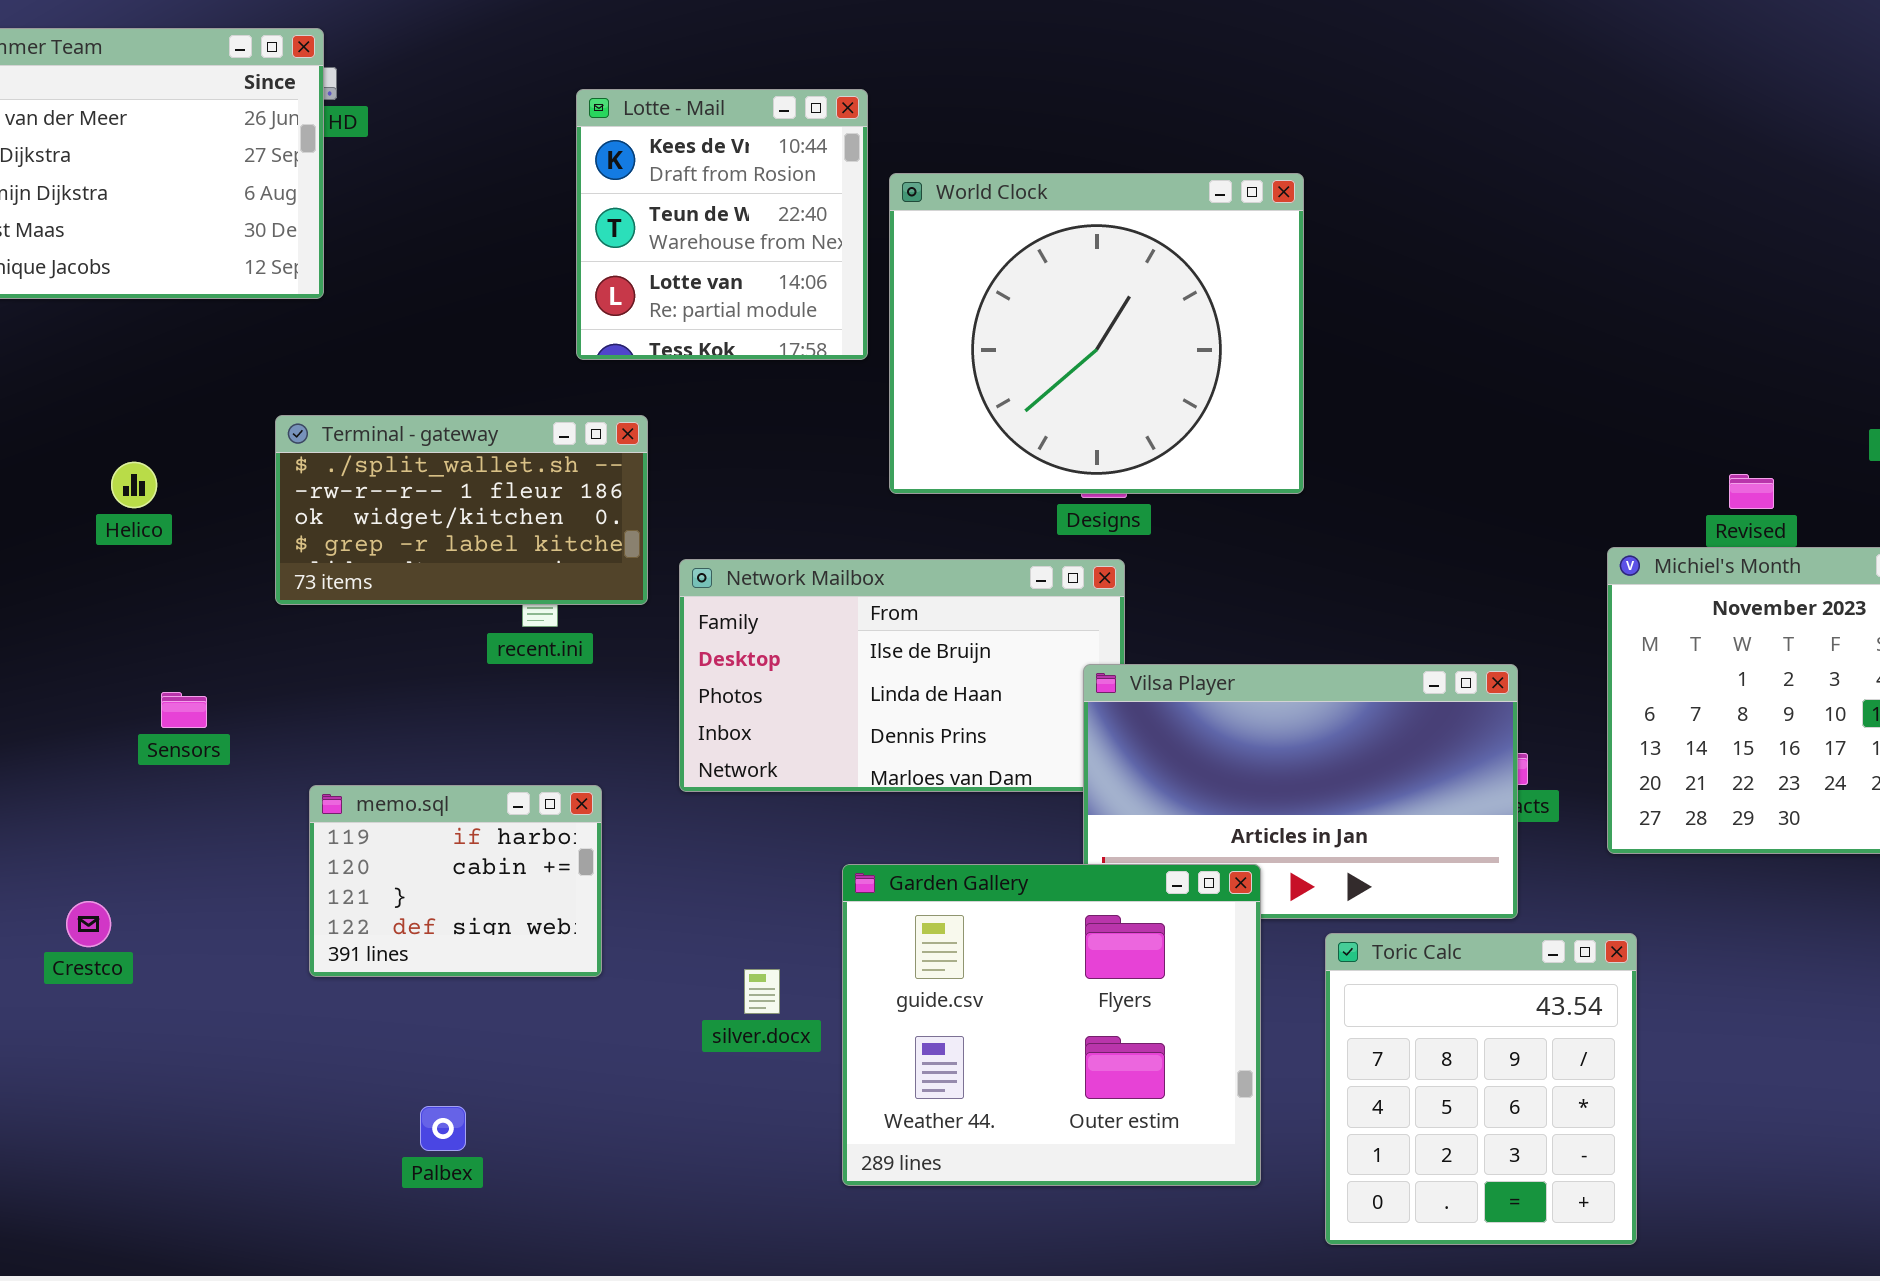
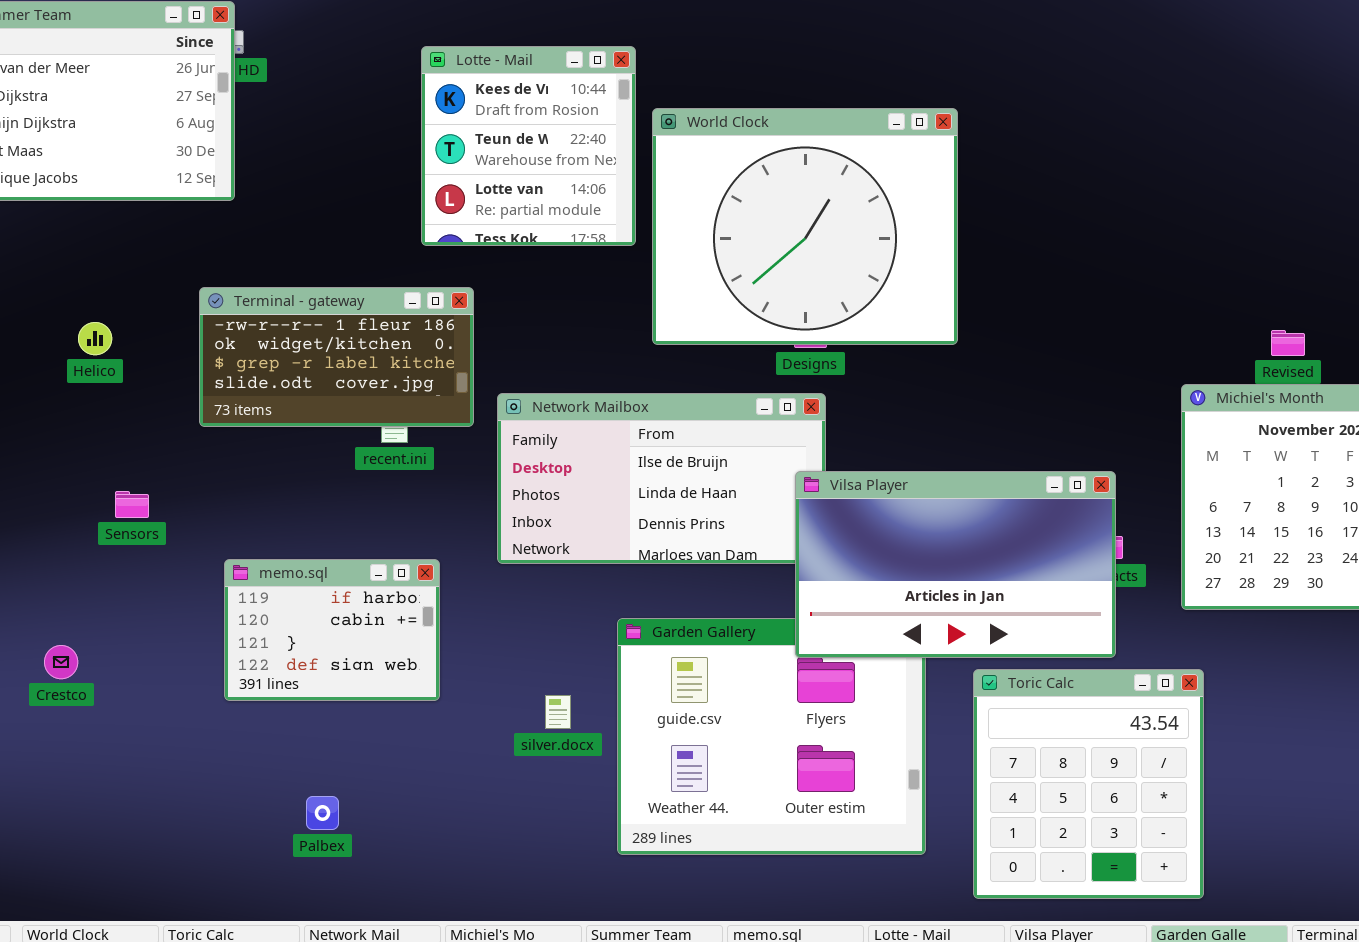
Terminal - gateway: [275,415,648,605] -> [199,287,474,427], scrolled down 1 row
Vilsa Player: [1083,664,1518,919] -> [795,471,1116,658], raised

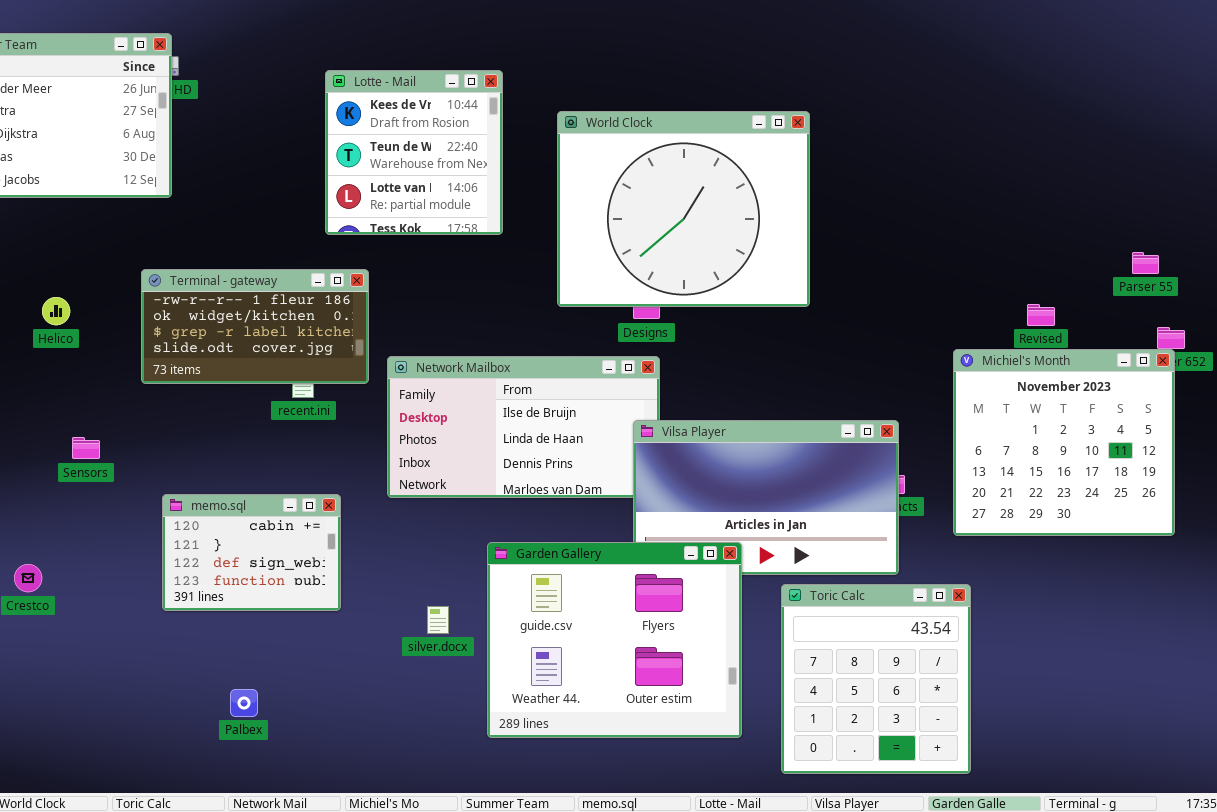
World Clock: [652,108,958,345] -> [557,111,810,307], moved
memo.sql: [224,559,440,701] -> [162,494,341,611], scrolled down 1 row
Garden Gallery: [617,618,926,855] -> [487,542,742,738], raised

